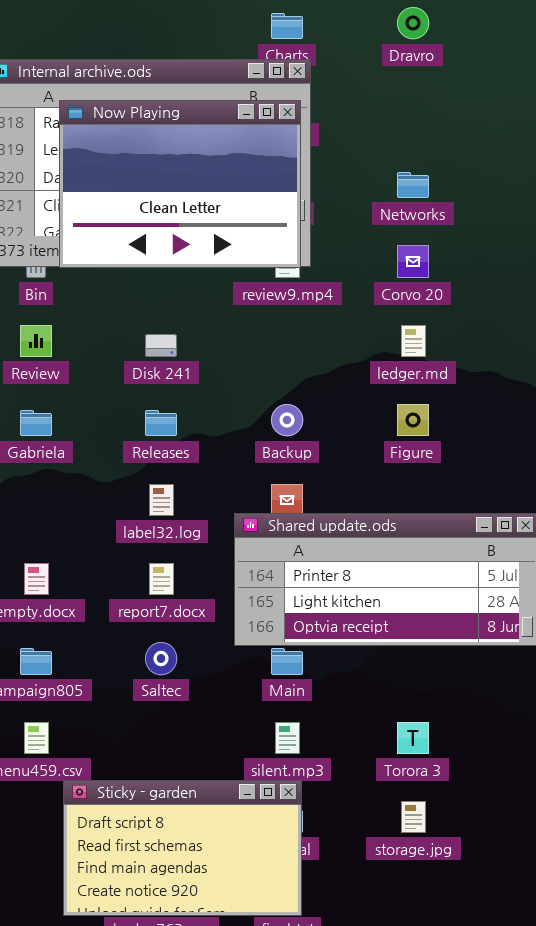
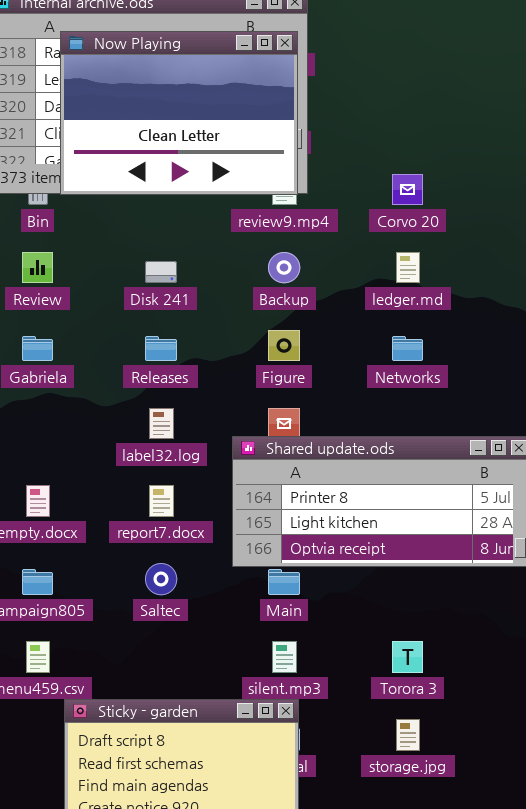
Networks: [397,172,429,198] -> [392,336,423,361], moved
Backup: [271,404,303,436] -> [268,252,300,283], moved
Figure: [397,404,429,436] -> [268,330,300,361], moved

